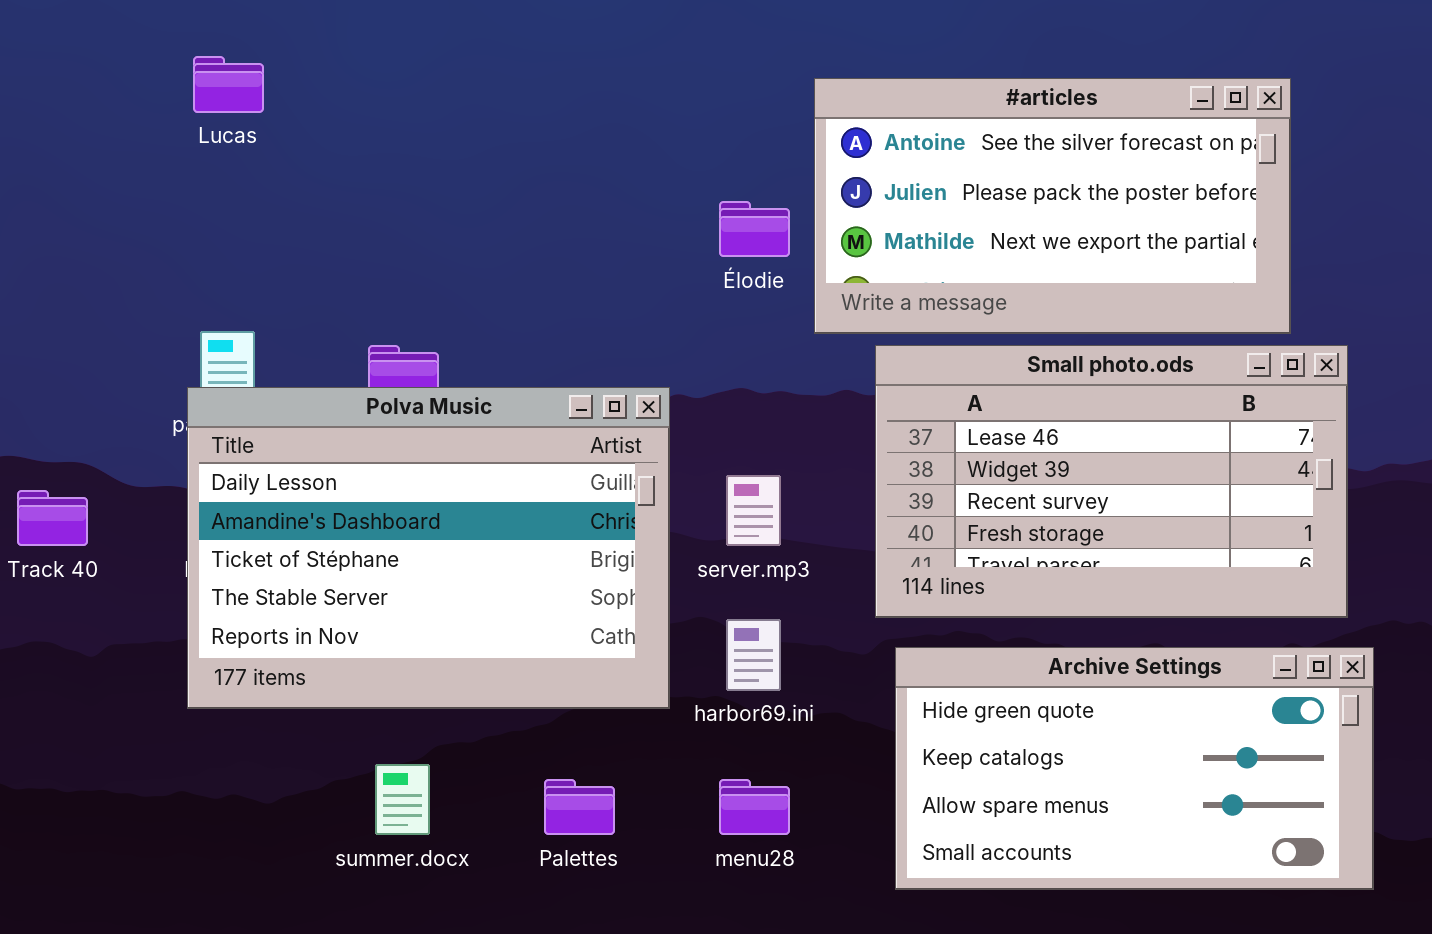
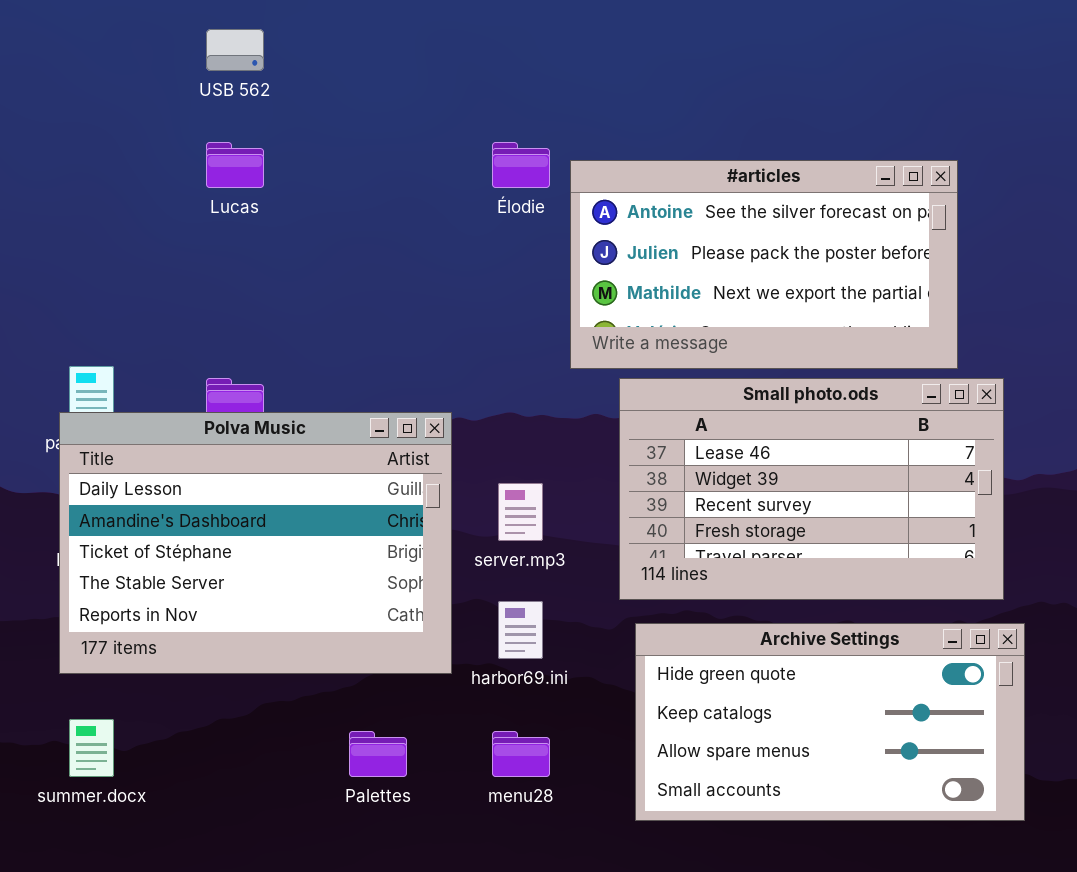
Lucas: [193,56,264,113] -> [206,142,264,188], moved
Élodie: [719,201,790,257] -> [492,142,550,188], moved
summer.docx: [375,764,430,835] -> [69,719,114,777], moved

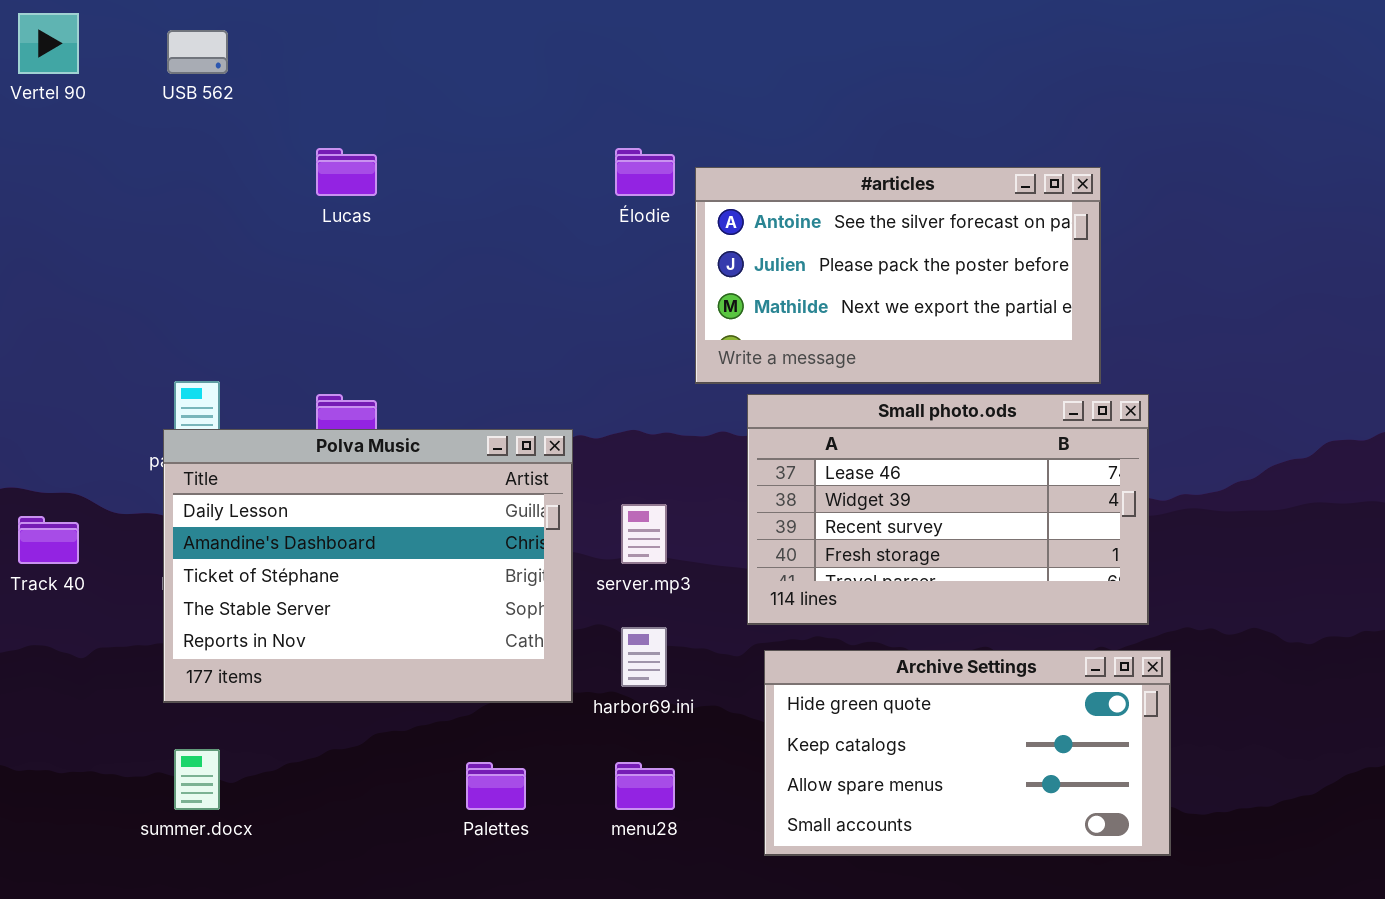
USB 562: [206,29,264,71] -> [167,30,228,74], moved

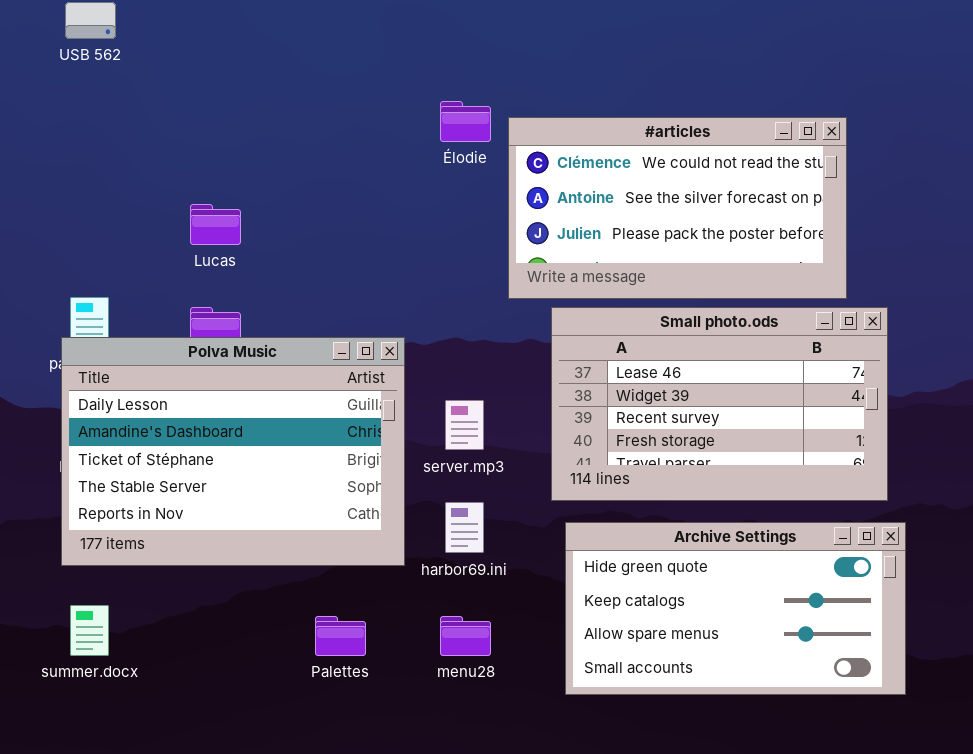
Lucas: [316,148,377,196] -> [190,204,241,245], moved
#articles: [695,167,1101,384] -> [508,117,847,299], scrolled up 1 row

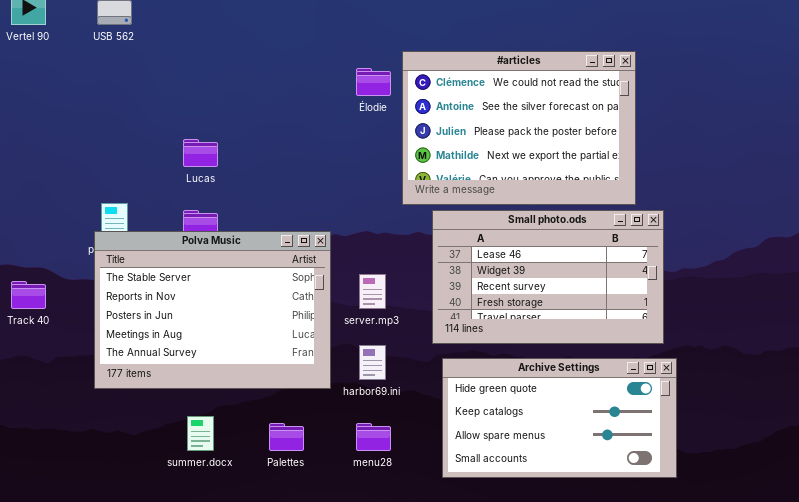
#articles: [508,117,847,299] -> [402,51,636,205], resized
Polva Music: [61,337,405,566] -> [94,231,331,389], scrolled down 3 rows
summer.docx: [70,605,109,656] -> [187,416,214,451], moved

